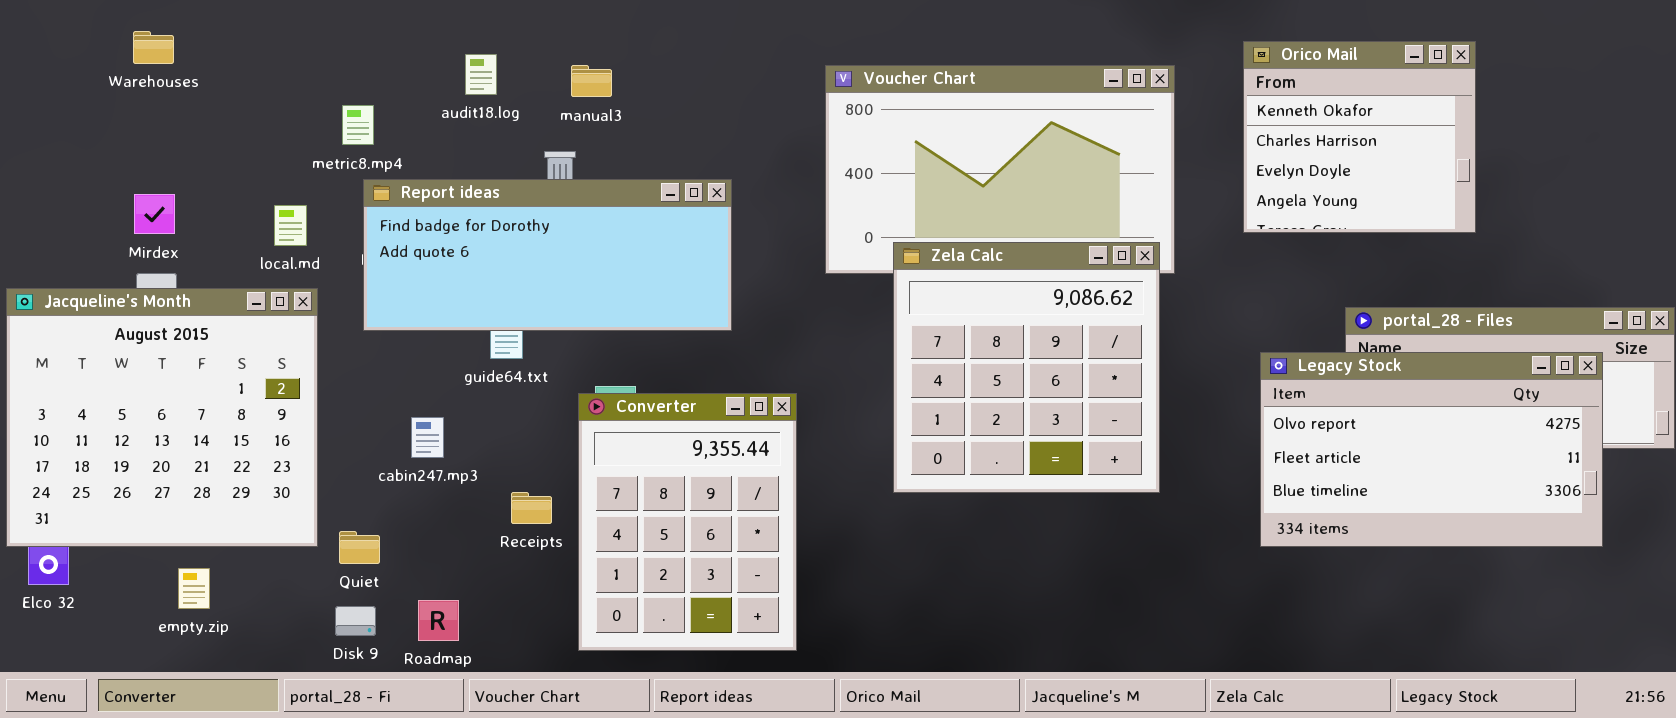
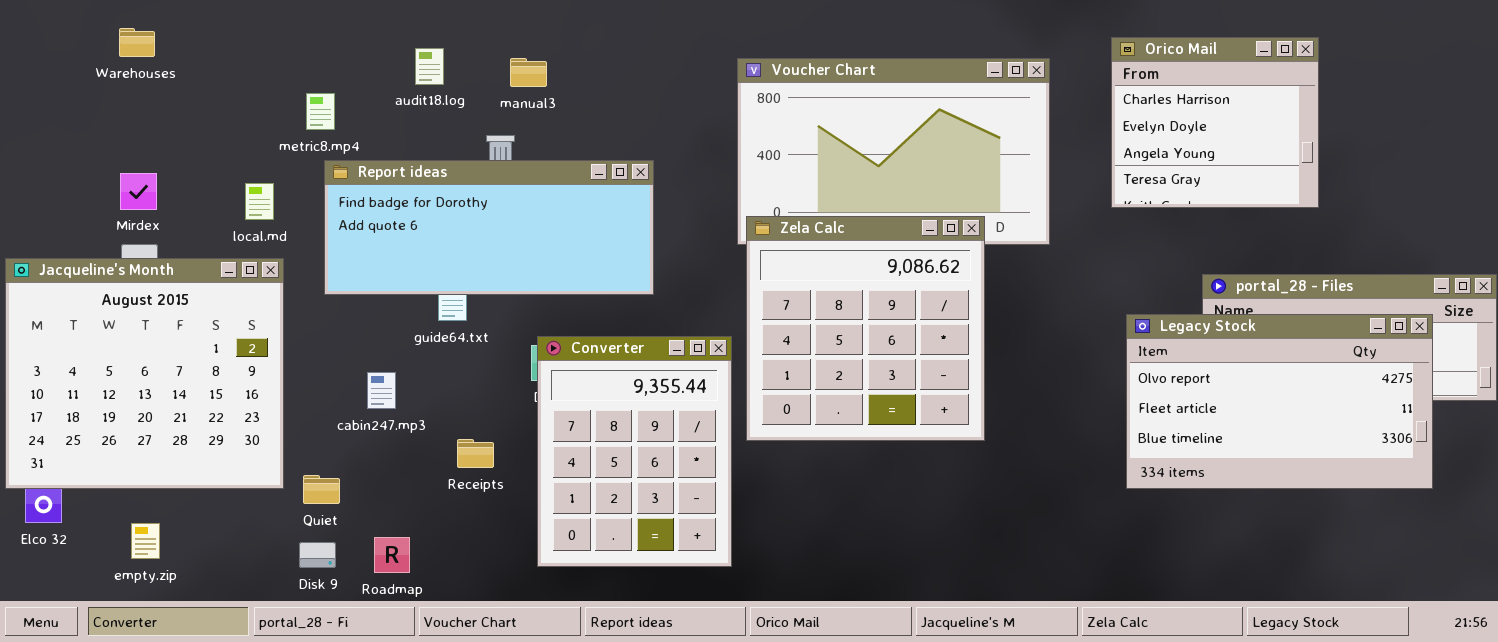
Orico Mail: [1243,41,1476,233] -> [1111,37,1319,208], scrolled down 1 row
Zela Calc: [893,242,1160,493] -> [746,216,985,441], moved
Converter: [578,393,797,651] -> [537,336,732,567], moved
empty.zip: [178,568,210,609] -> [131,523,160,559], moved

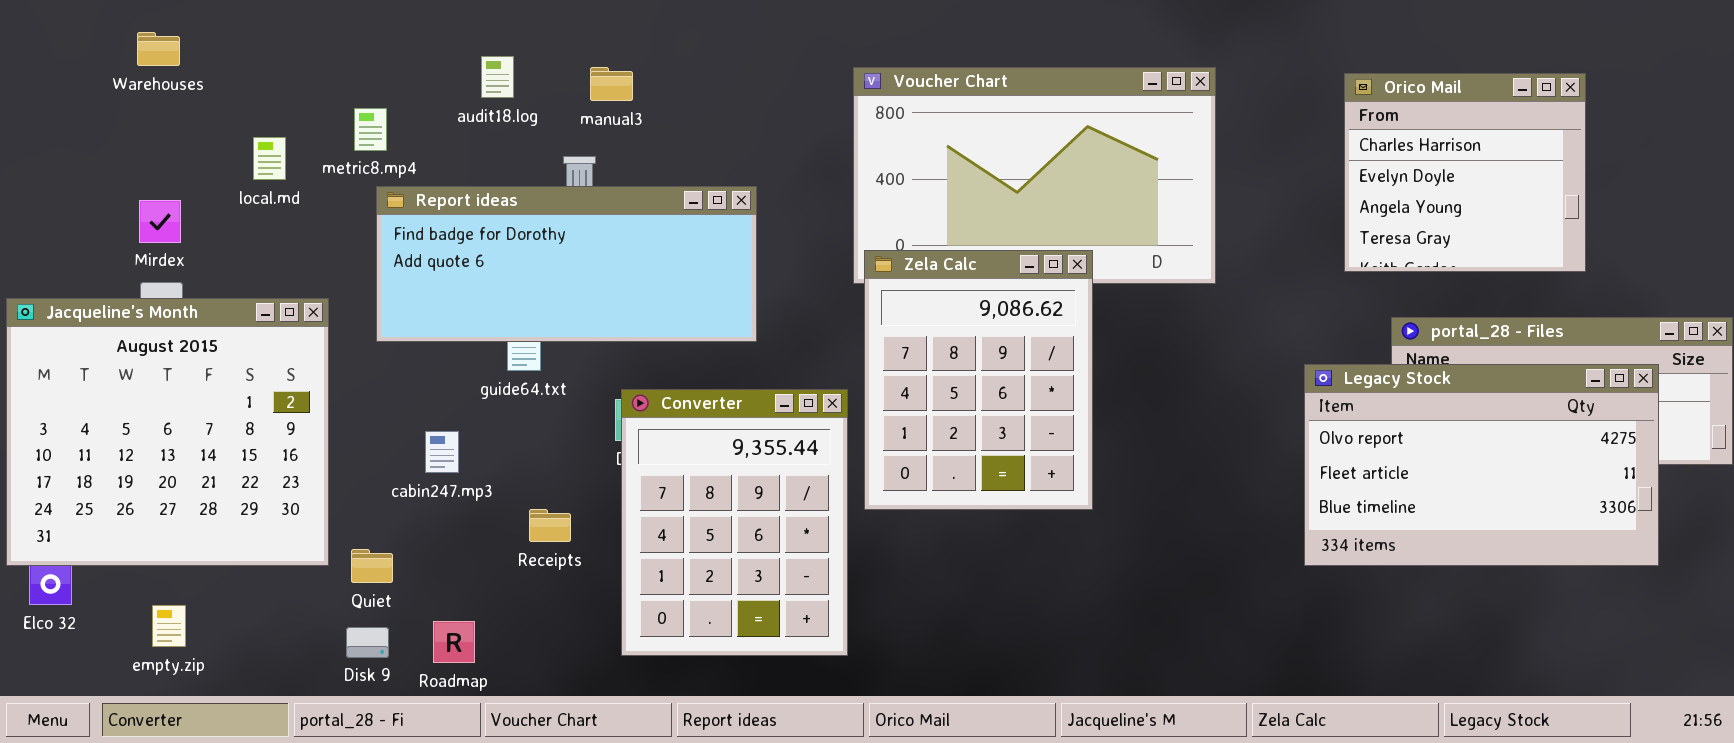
Orico Mail: [1111,37,1319,208] -> [1344,73,1586,272], moved
local.md: [245,183,274,220] -> [253,137,286,180], moved
Zela Calc: [746,216,985,441] -> [864,250,1093,510], resized

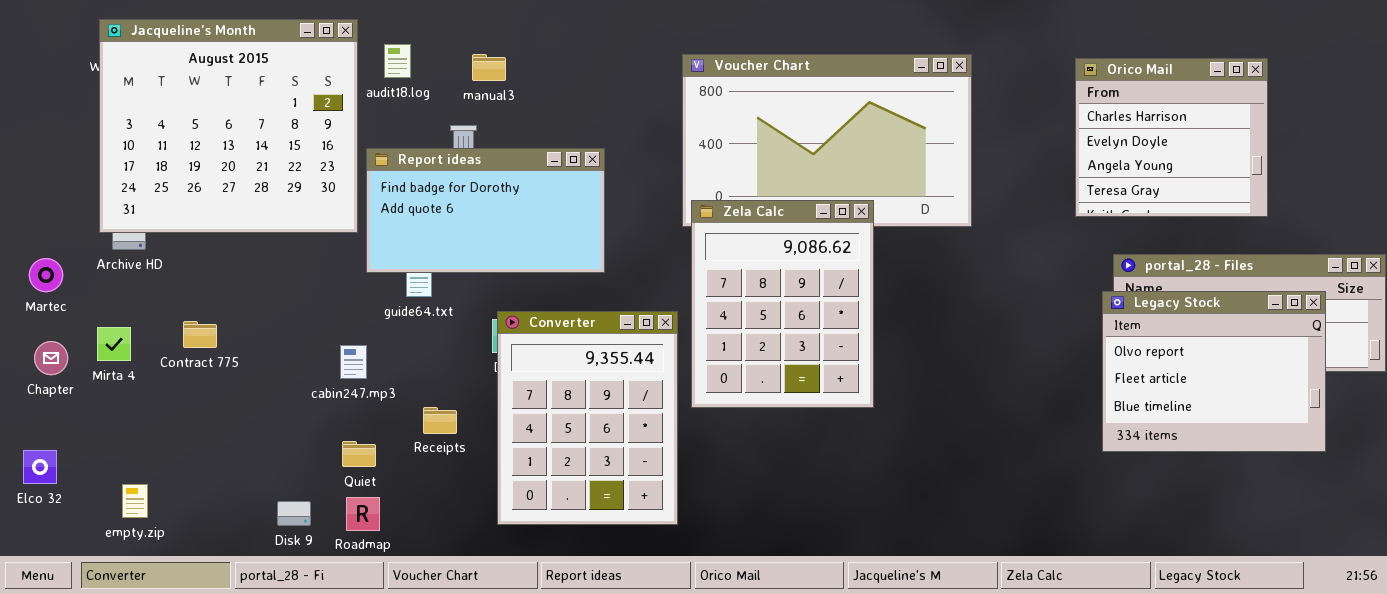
Report ideas: [376,186,757,342] -> [366,148,605,273], resized
Jacqueline's Month: [6,298,329,566] -> [99,19,358,233], moved
Legacy Stock: [1304,364,1659,566] -> [1102,291,1326,452], resized
Quiet: [351,549,393,583] -> [342,441,376,467], moved

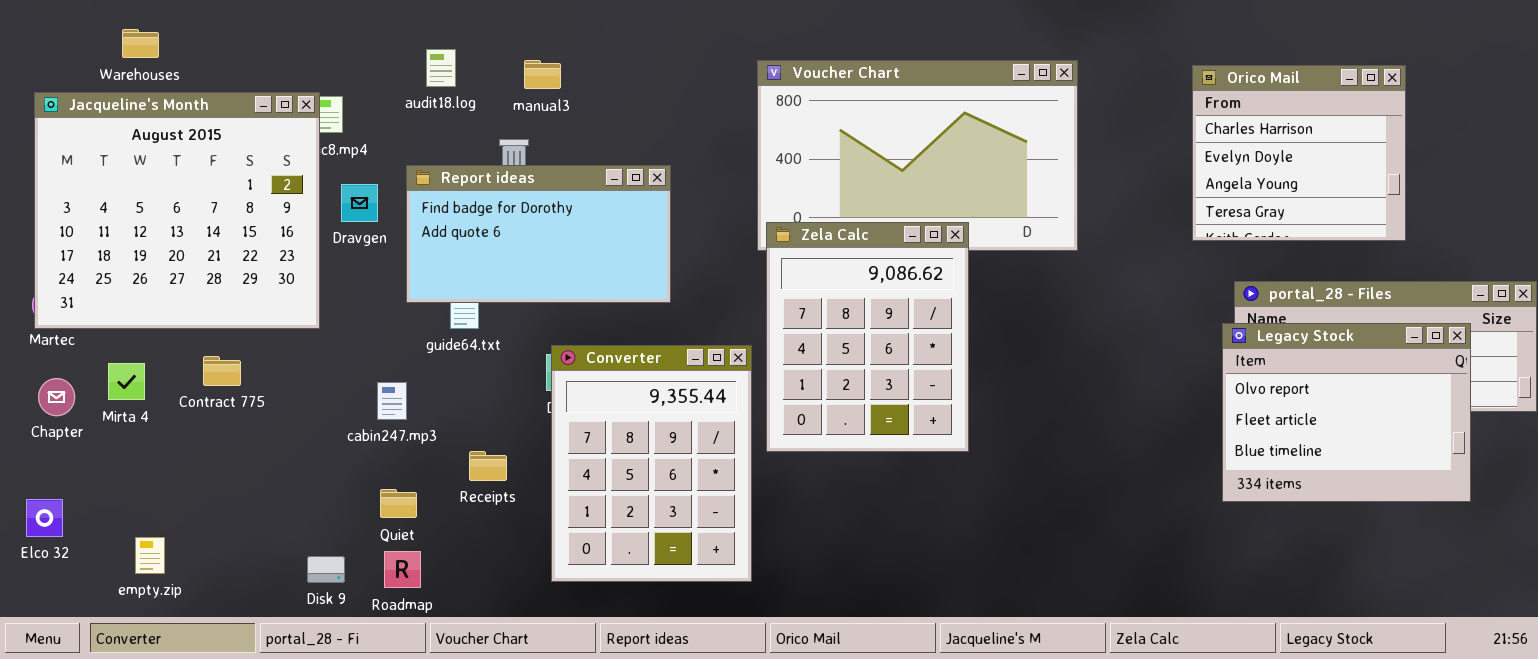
Jacqueline's Month: [99,19,358,233] -> [34,92,320,329], moved

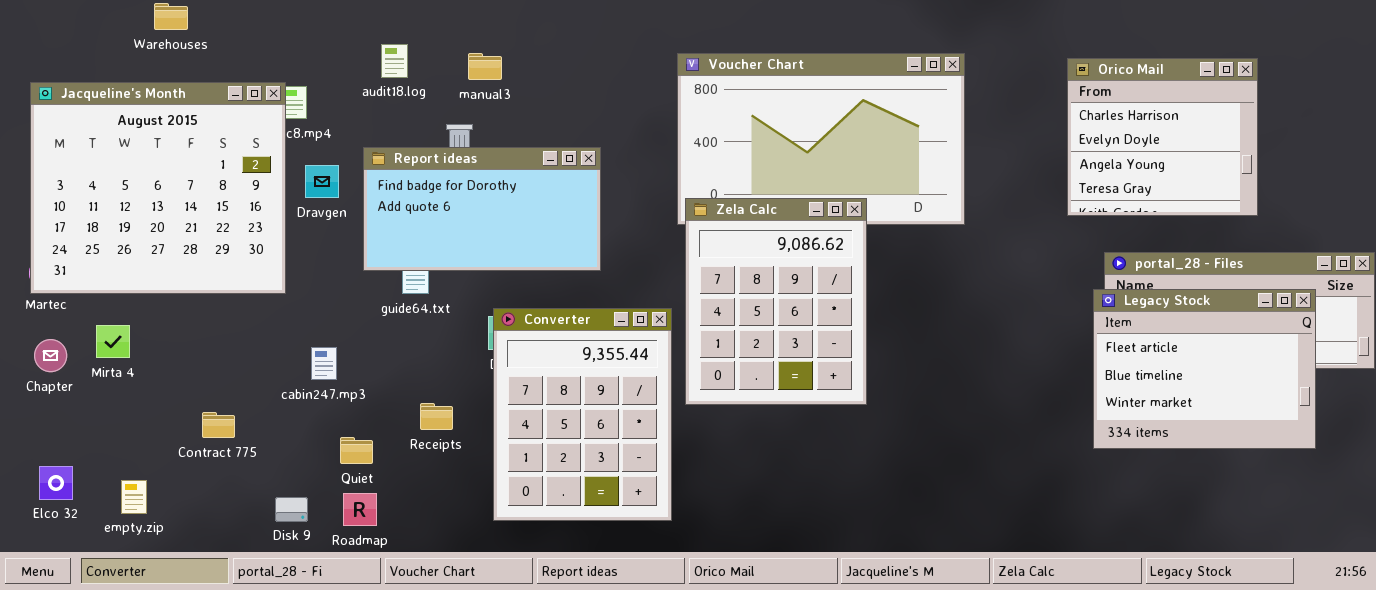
Warehouses: [122,29,159,58] -> [154,3,188,30], moved
Legacy Stock: [1222,323,1471,502] -> [1093,289,1316,449], scrolled down 1 row
Contract 775: [203,356,241,386] -> [202,412,235,438], moved
cabin247.mp3: [377,382,407,420] -> [311,347,337,380], moved
Elco 32: [26,499,63,537] -> [39,466,73,500], moved

